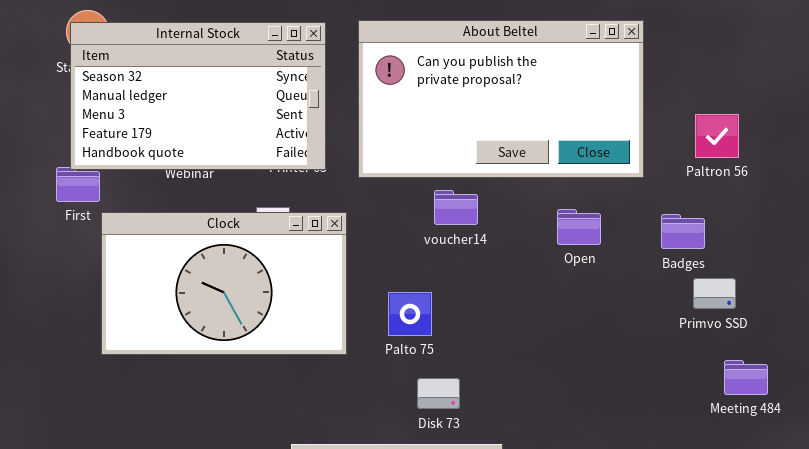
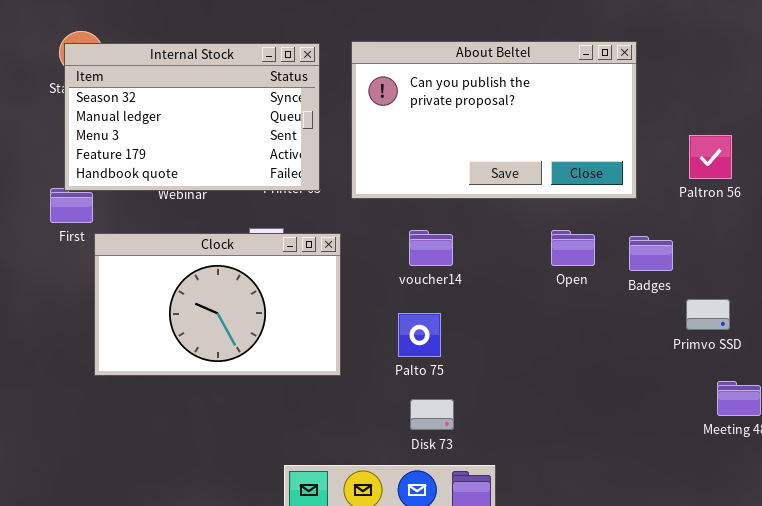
voucher14: [434,190,478,225] -> [409,230,453,266], moved
Badges: [661,214,705,249] -> [629,236,673,271], moved
Palto 75: [388,292,432,336] -> [398,313,441,357], moved

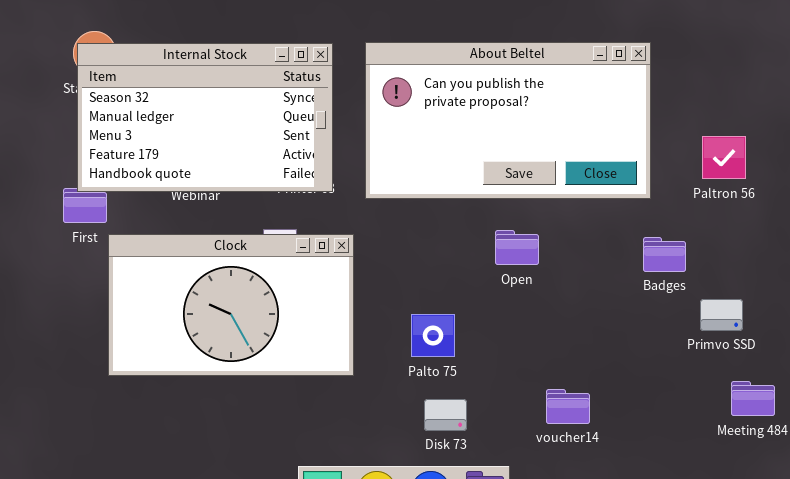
voucher14: [409,230,453,266] -> [546,389,590,424], moved
Open: [551,230,595,266] -> [495,230,539,265], moved

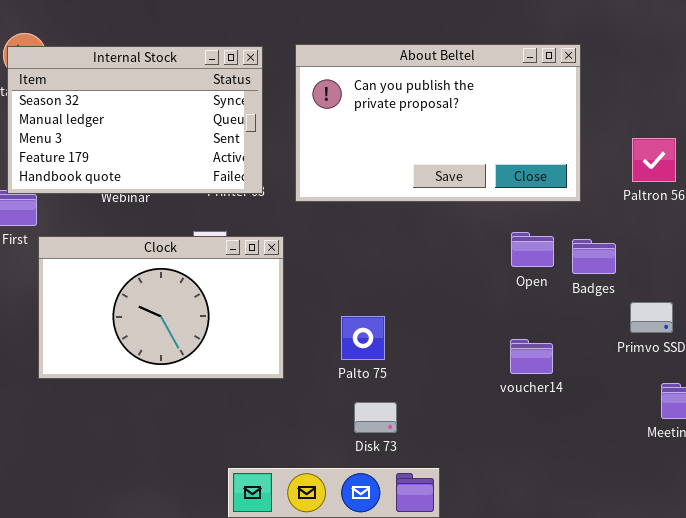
Open: [495,230,539,265] -> [511,232,554,267], moved
voucher14: [546,389,590,424] -> [510,339,553,374], moved

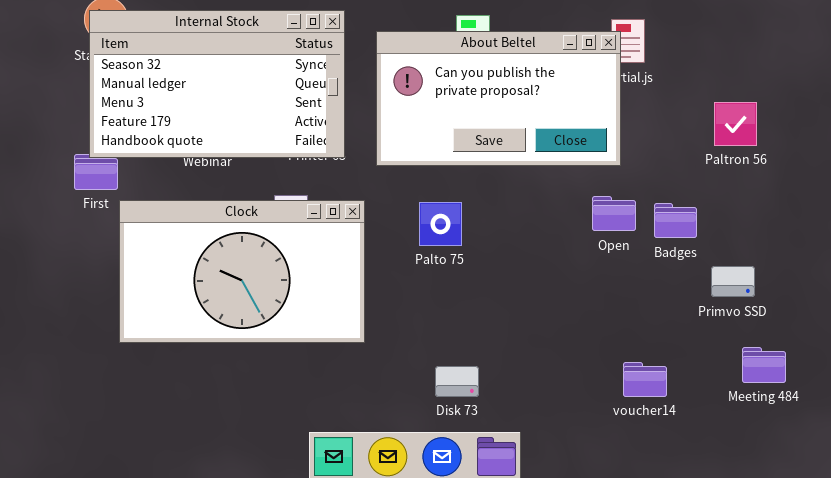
About Beltel: [295,44,581,202] -> [376,31,621,166], resized
Palto 75: [341,316,385,360] -> [419,202,462,246], moved
voucher14: [510,339,553,374] -> [623,362,667,397], moved

